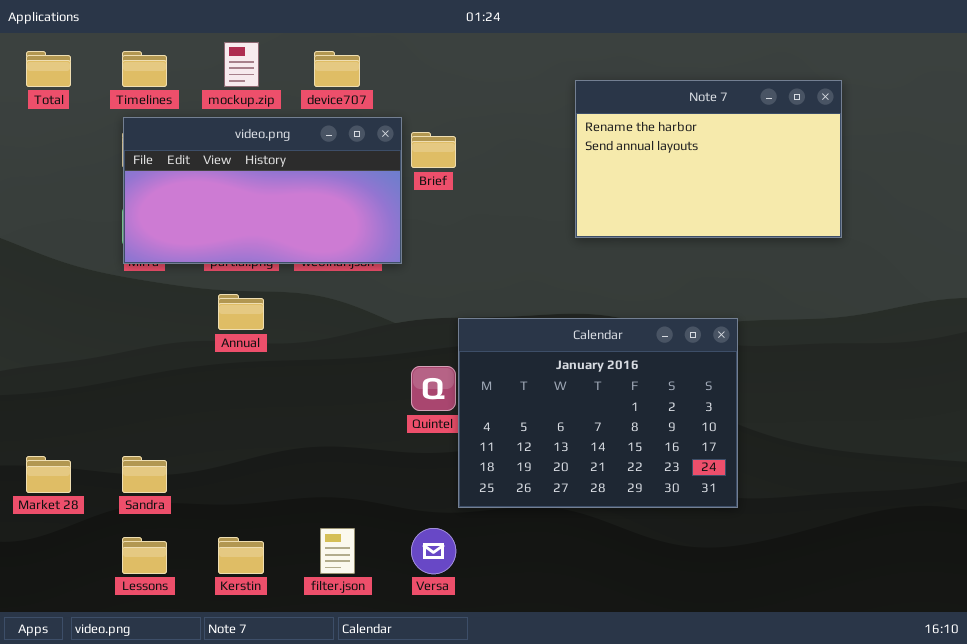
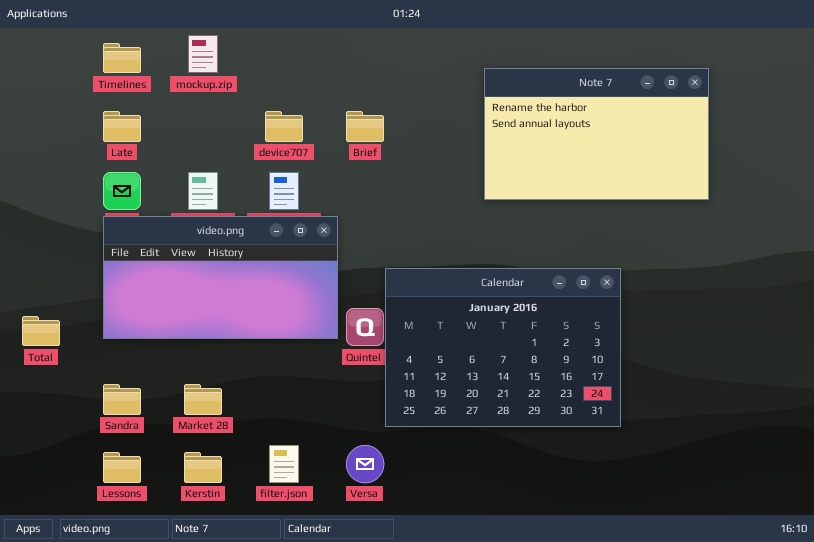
Total: [26,51,71,87] -> [22,316,60,346], moved
device707: [314,51,360,87] -> [265,111,303,142], moved
video.png: [123,117,402,264] -> [103,216,338,339], moved
Market 28: [26,456,71,493] -> [184,384,222,415], moved

